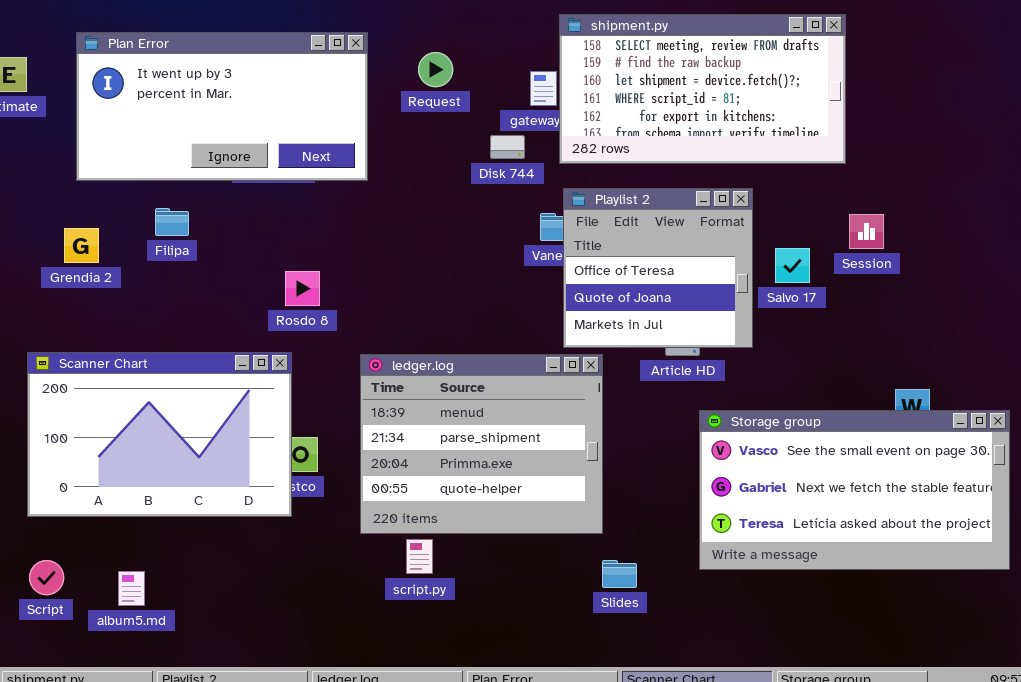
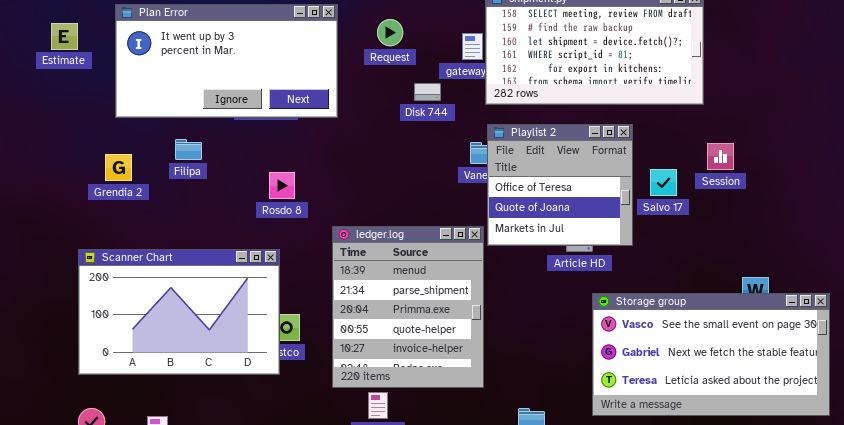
Disk 744: [490,135,525,159] -> [414,83,441,101], moved
Rosdo 8: [285,271,320,306] -> [269,172,295,199], moved
ledger.log: [360,354,603,534] -> [332,226,484,388], resized

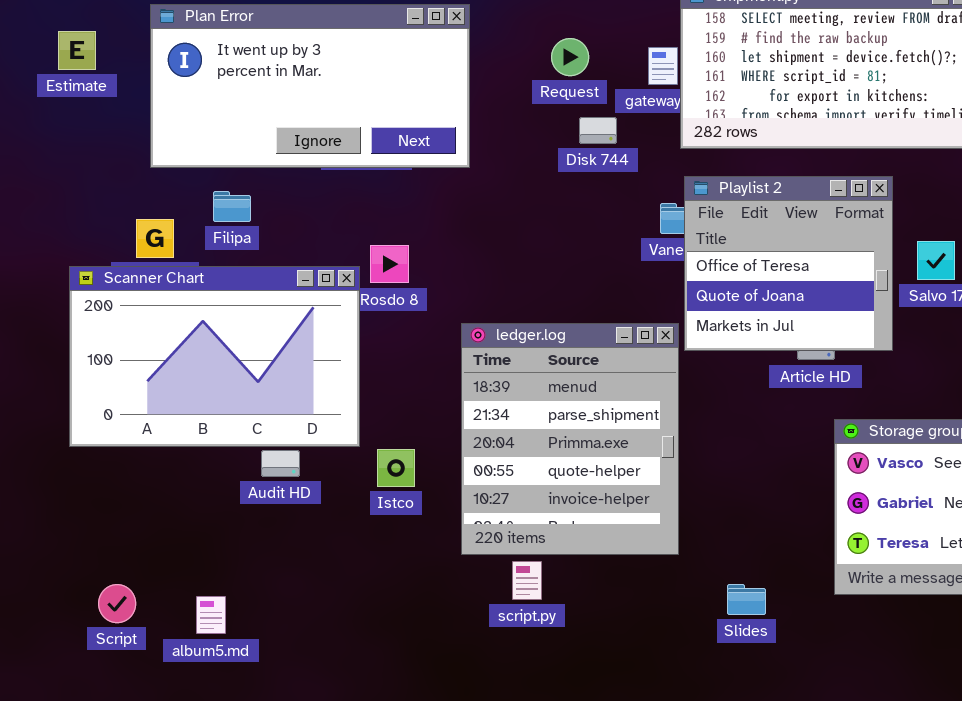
Request: [377,19,403,46] -> [551,38,589,76], moved
Filipa: [175,139,202,160] -> [213,191,251,222], moved
Scanner Chart: [78,249,280,375] -> [69,266,360,447], moved

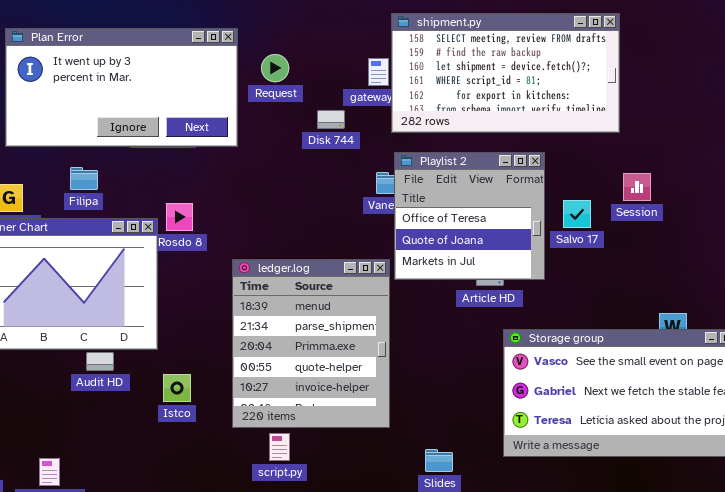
Request: [551,38,589,76] -> [261,54,289,82], moved
Filipa: [213,191,251,222] -> [70,167,98,190], moved
Istco: [377,449,415,487] -> [163,374,191,402], moved

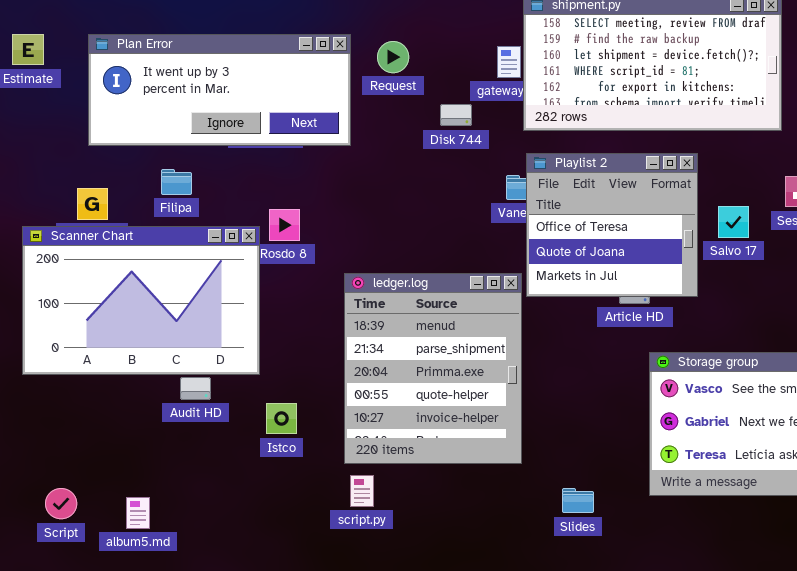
Plan Error: [5,28,238,147] -> [88,34,351,146], resized
script.py: [269,433,290,461] -> [350,475,374,507], moved

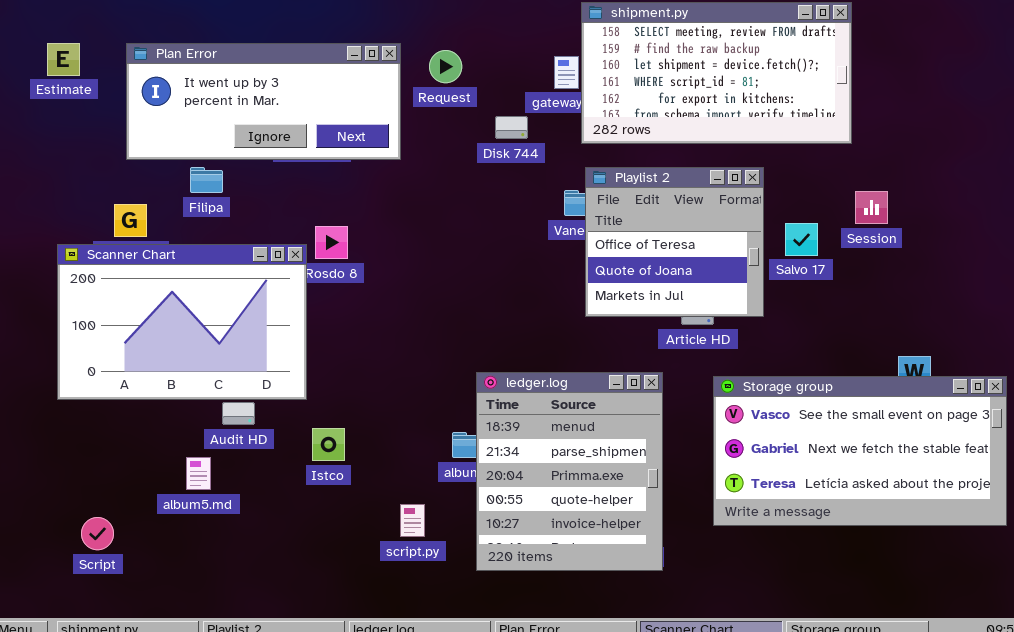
Filipa: [161,169,192,195] -> [190,167,223,193], moved
ledger.log: [344,273,522,464] -> [476,372,663,571], moved
album5.md: [126,497,150,529] -> [186,457,211,490], moved

